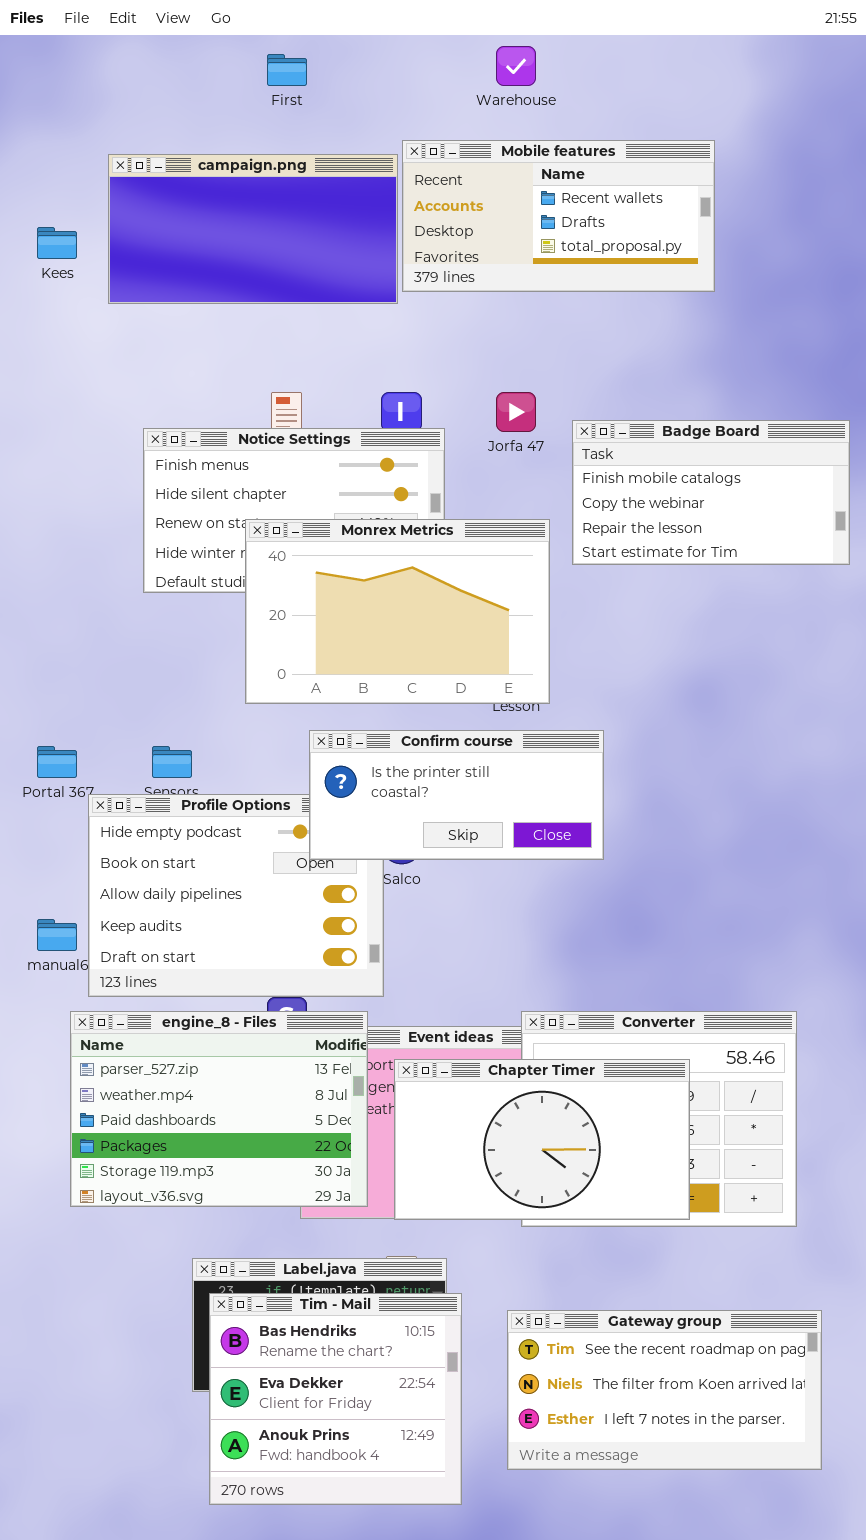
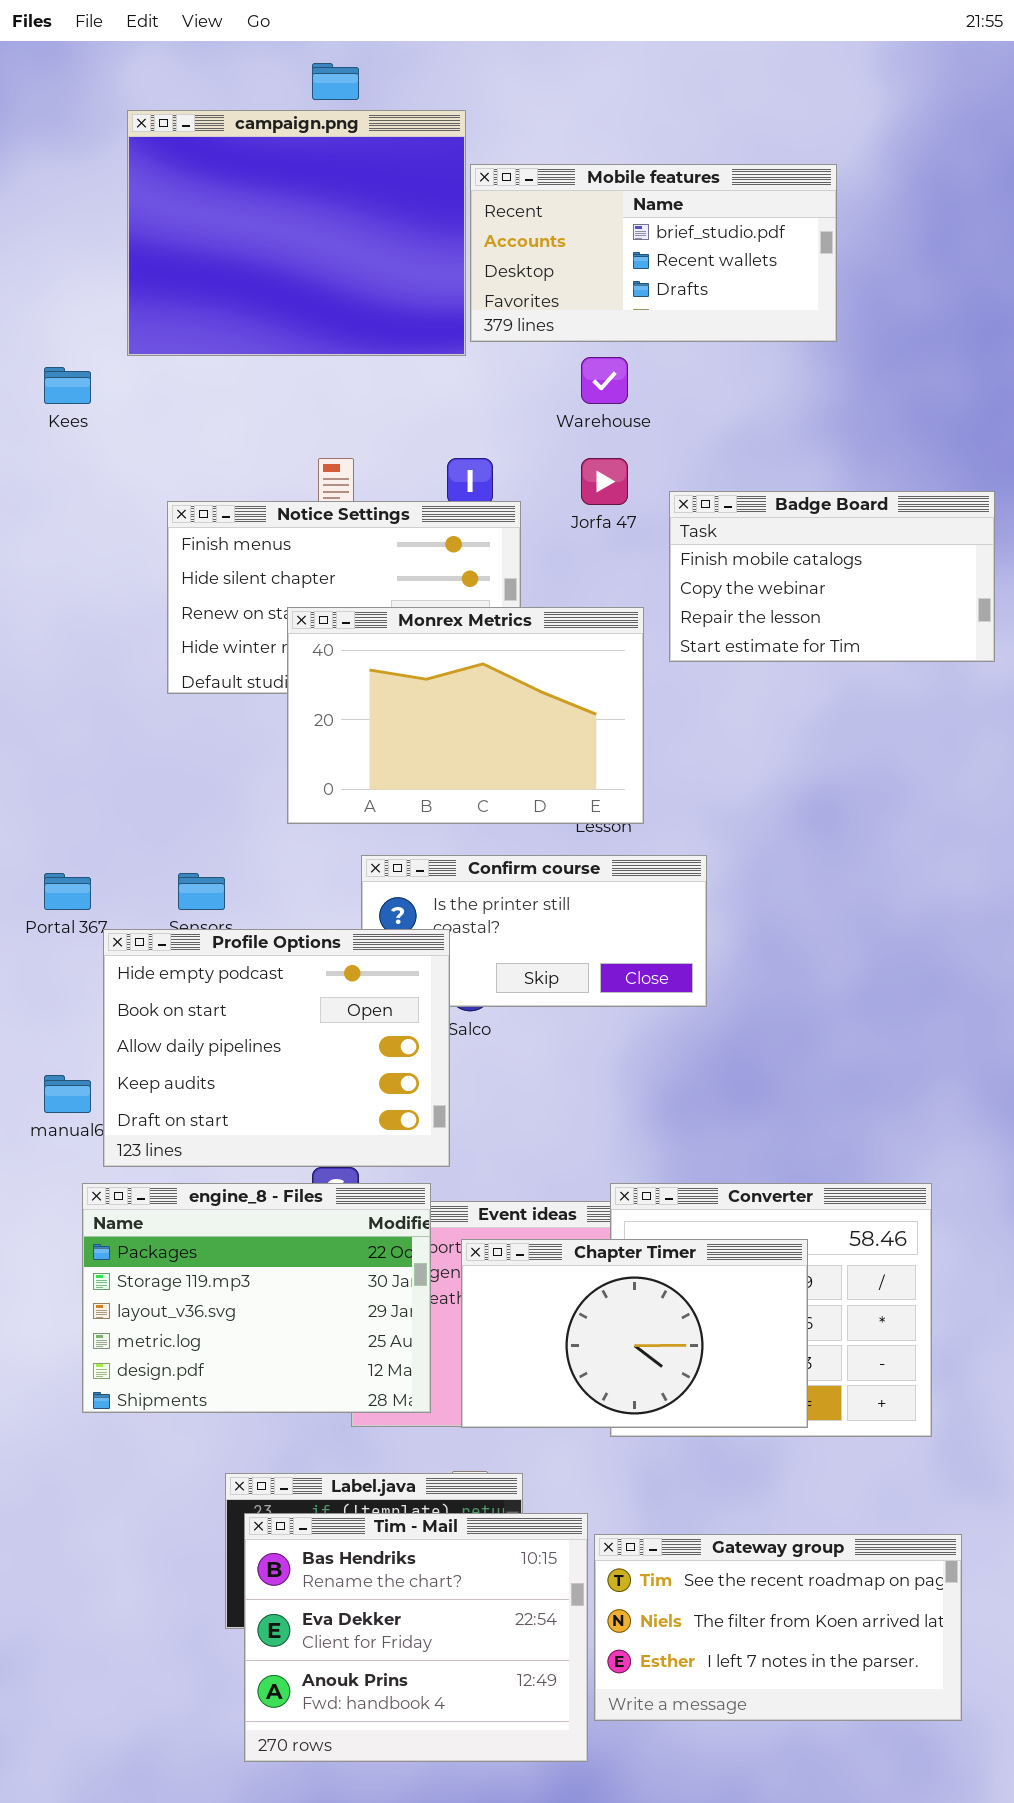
Warehouse: [496,46,536,86] -> [581,357,628,404], moved
Mobile features: [402,140,715,292] -> [470,164,837,342], scrolled up 1 row
campaign.png: [108,154,398,304] -> [127,110,466,356], resized
Kees: [37,227,77,259] -> [44,367,91,404], moved
Profile Options: [88,794,384,997] -> [103,929,450,1167], raised
engine_8 - Files: [70,1011,368,1207] -> [82,1183,431,1413], scrolled down 3 rows
Tim - Mail: [209,1293,462,1505] -> [244,1513,588,1762], resized

